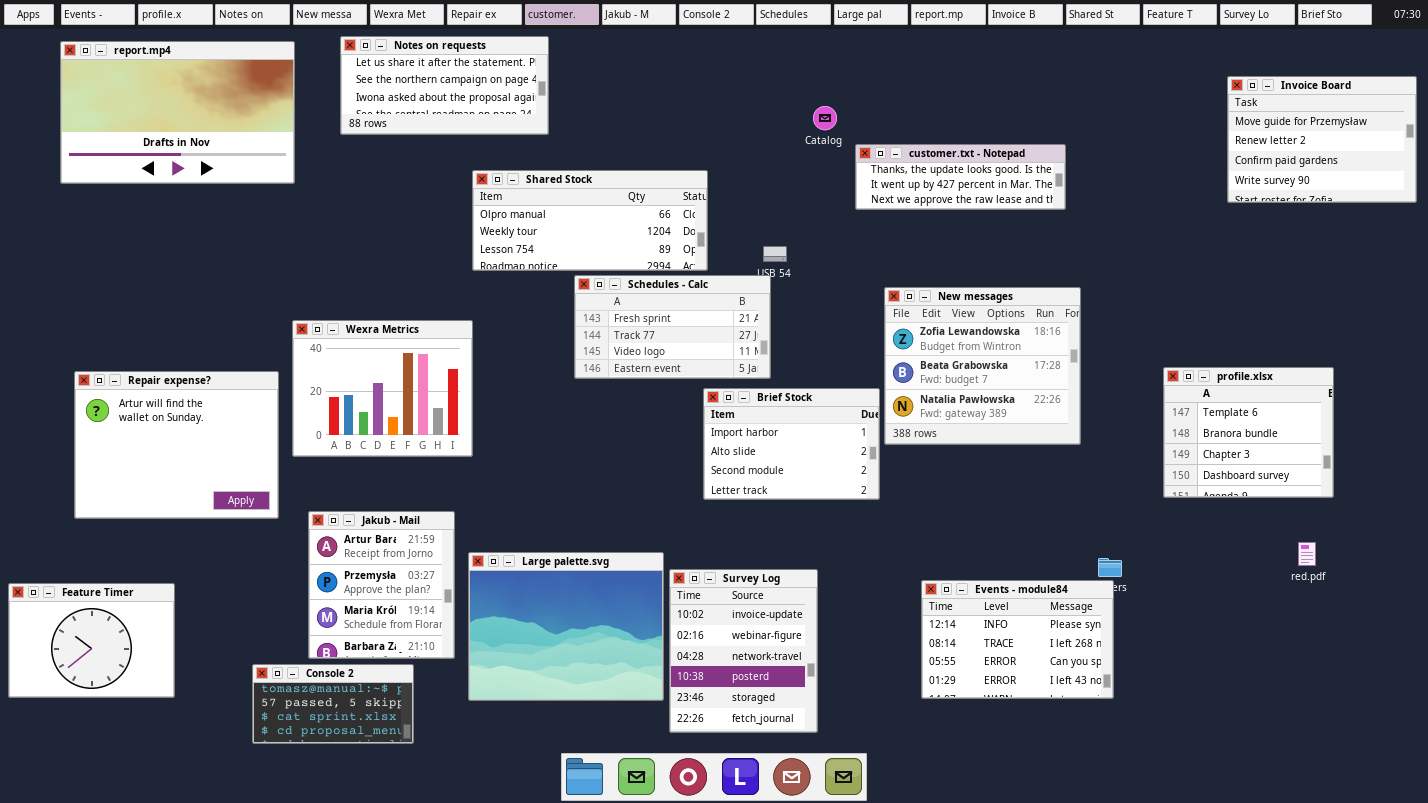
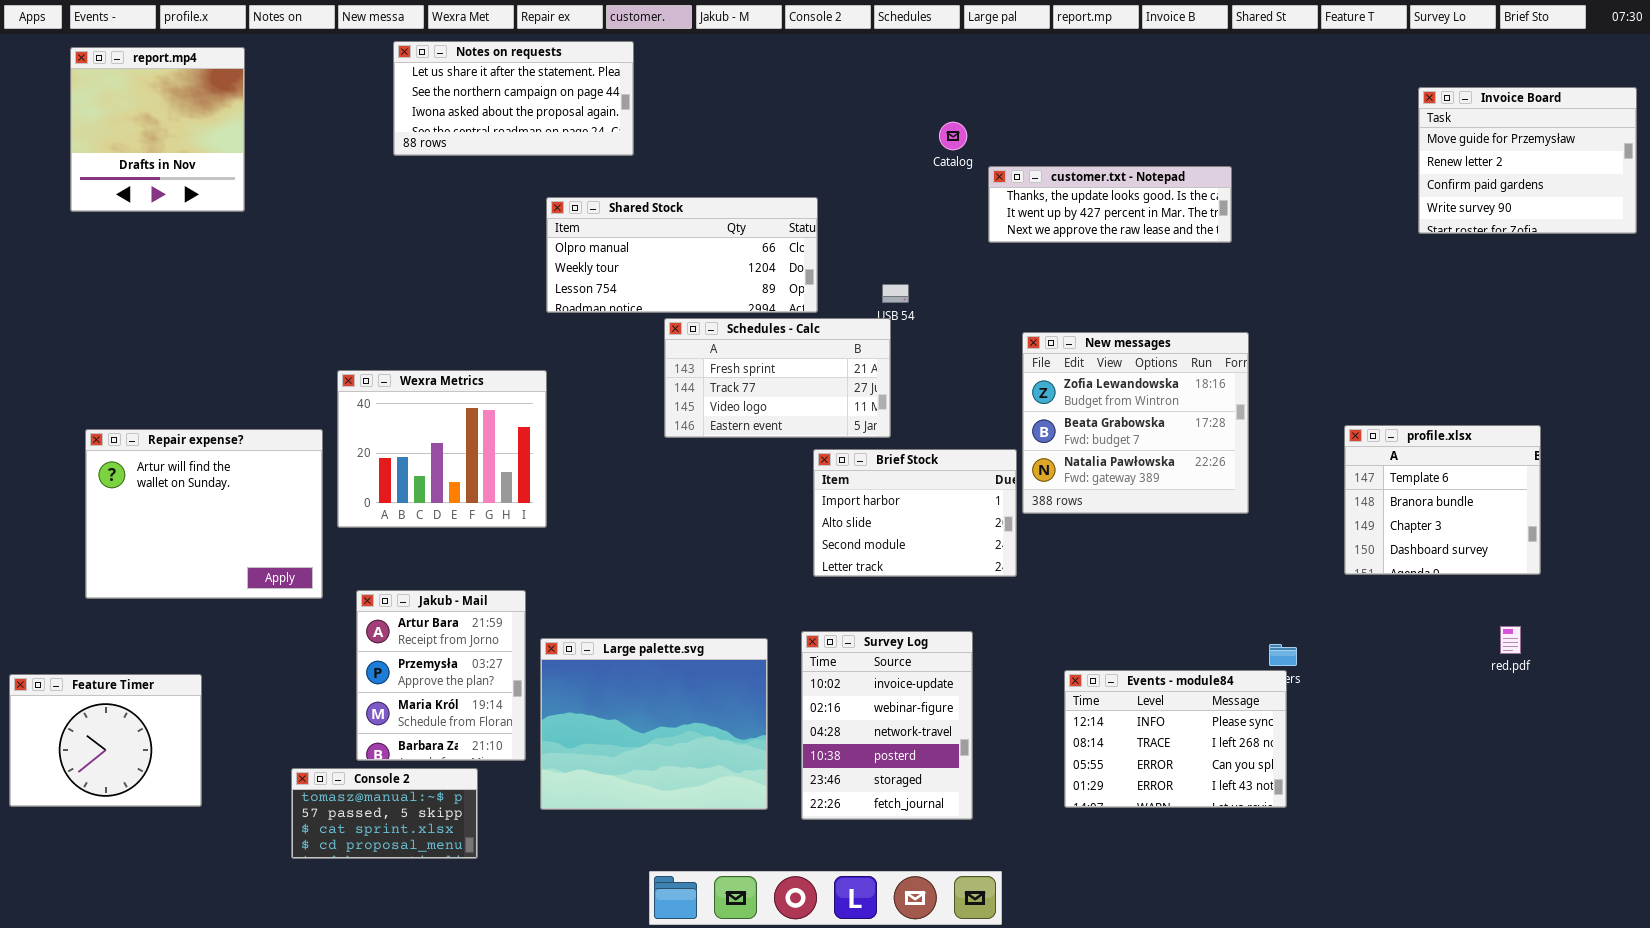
report.mp4: [60,41,295,184] -> [70,47,245,212], resized
Survey Log: [669,569,818,733] -> [801,631,973,820], moved

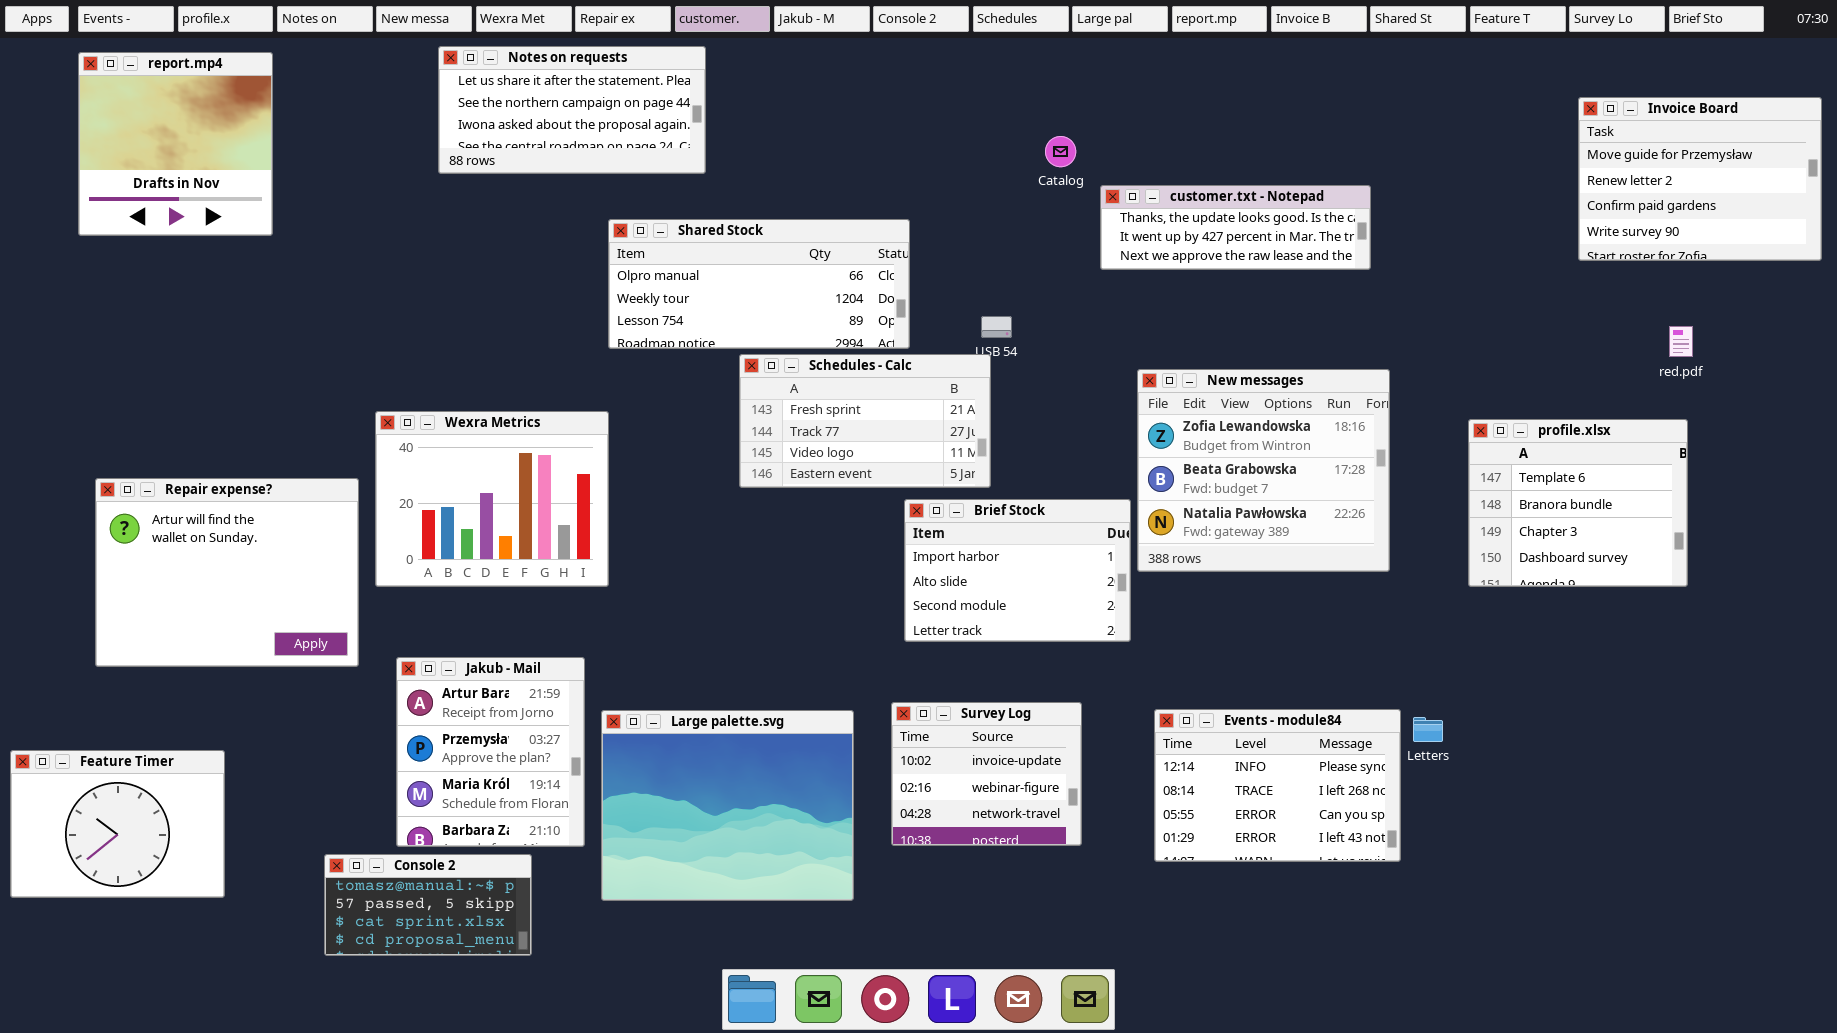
profile.xlsx: [1344,425,1541,575] -> [1468,419,1688,587], moved
red.pdf: [1500,626,1521,654] -> [1669,326,1693,357], moved
Survey Log: [801,631,973,820] -> [891,702,1082,846], resized
Events - module84: [1064,670,1287,808] -> [1154,709,1401,862], moved

